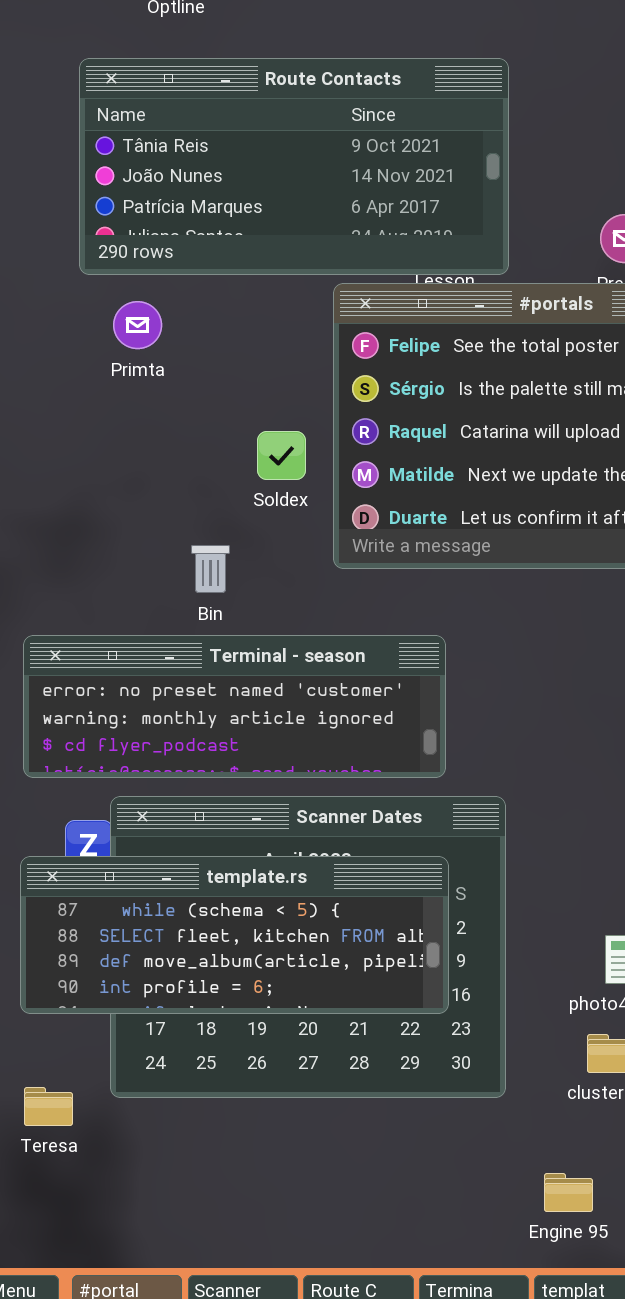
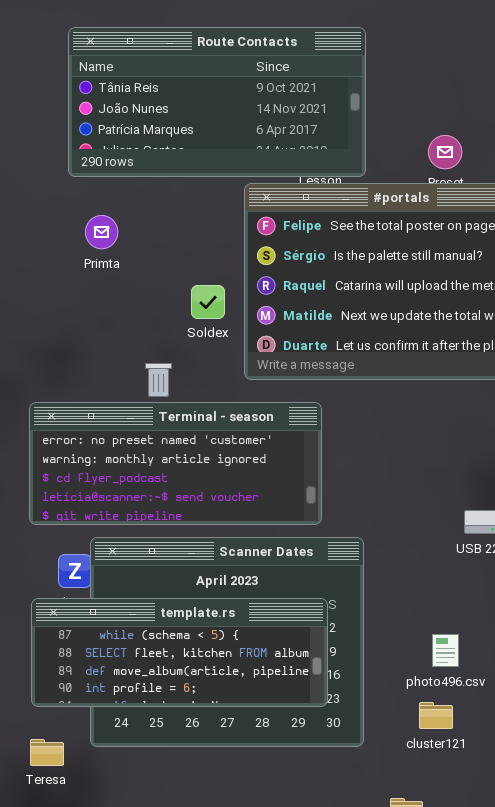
Primta: [113,301,162,349] -> [85,215,118,249], moved
Terminal - season: [23,635,446,778] -> [29,402,322,525], resized
template.rs: [20,856,449,1014] -> [31,598,328,707], moved

